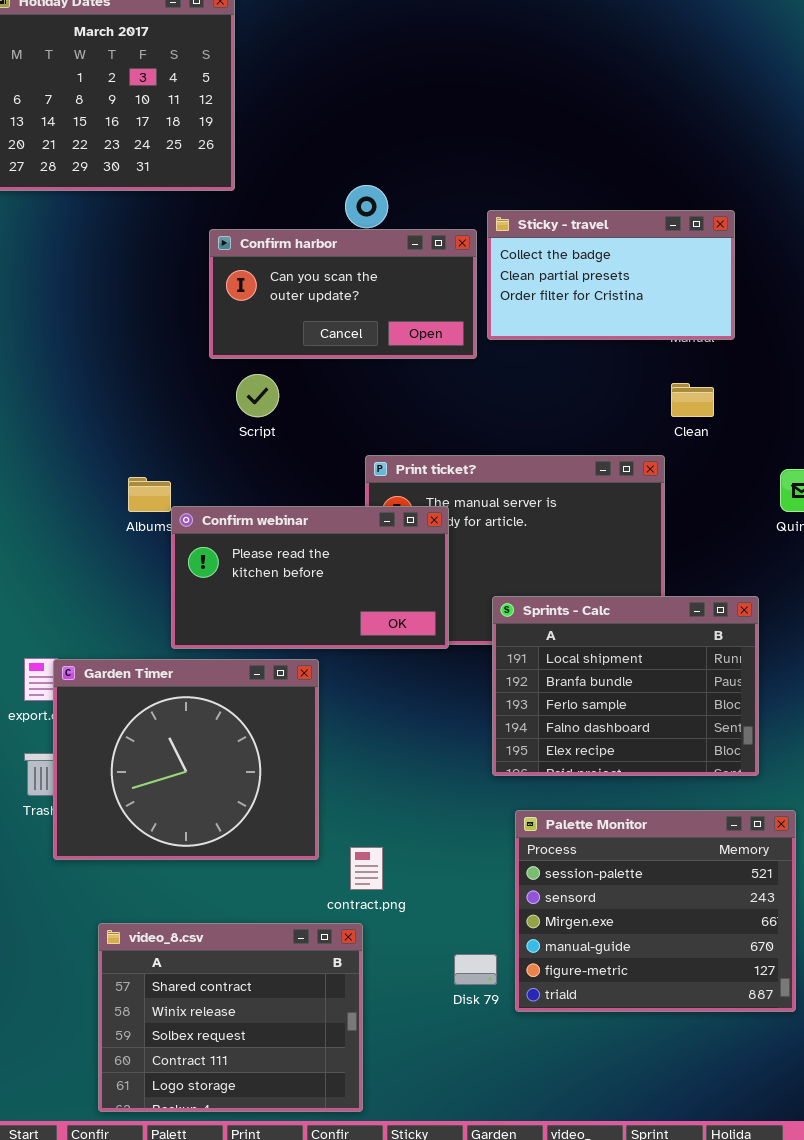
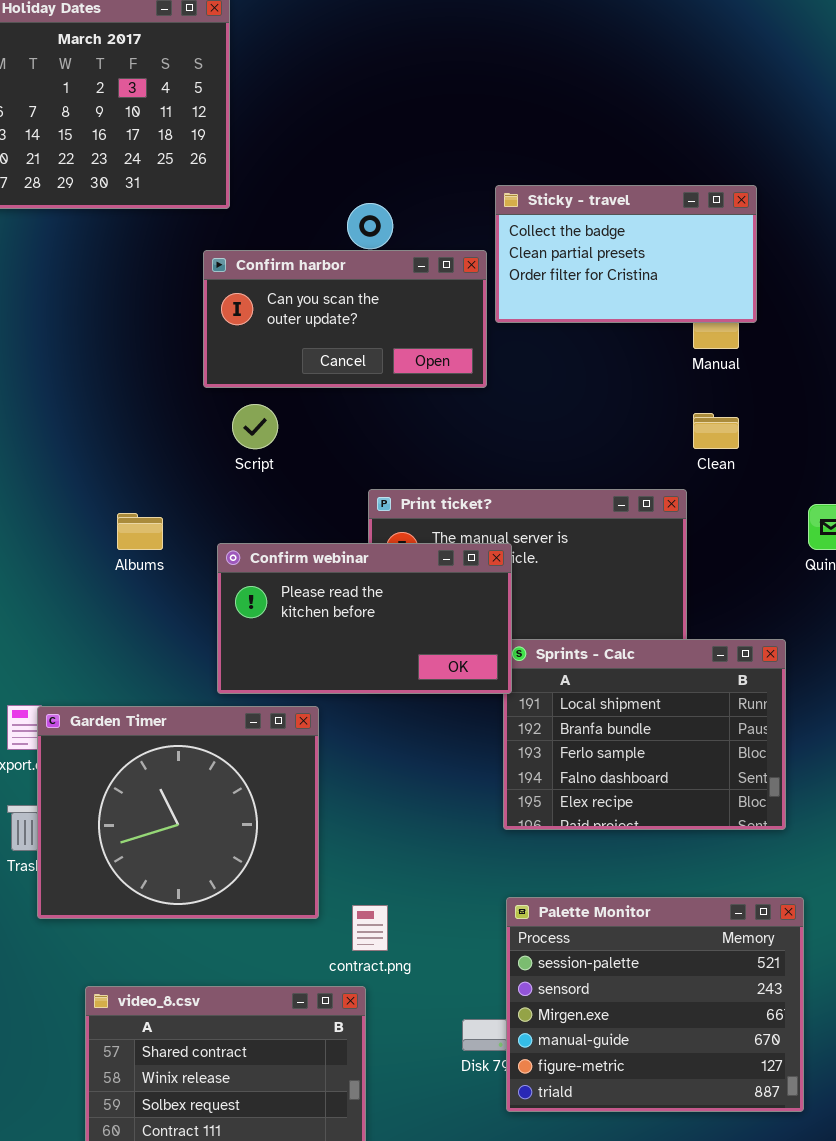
Sticky - travel: [487,210,735,340] -> [495,185,757,323], moved
Confirm webinar: [171,506,449,649] -> [217,543,512,694], moved
Palette Monitor: [515,810,796,1012] -> [506,897,804,1112], moved

